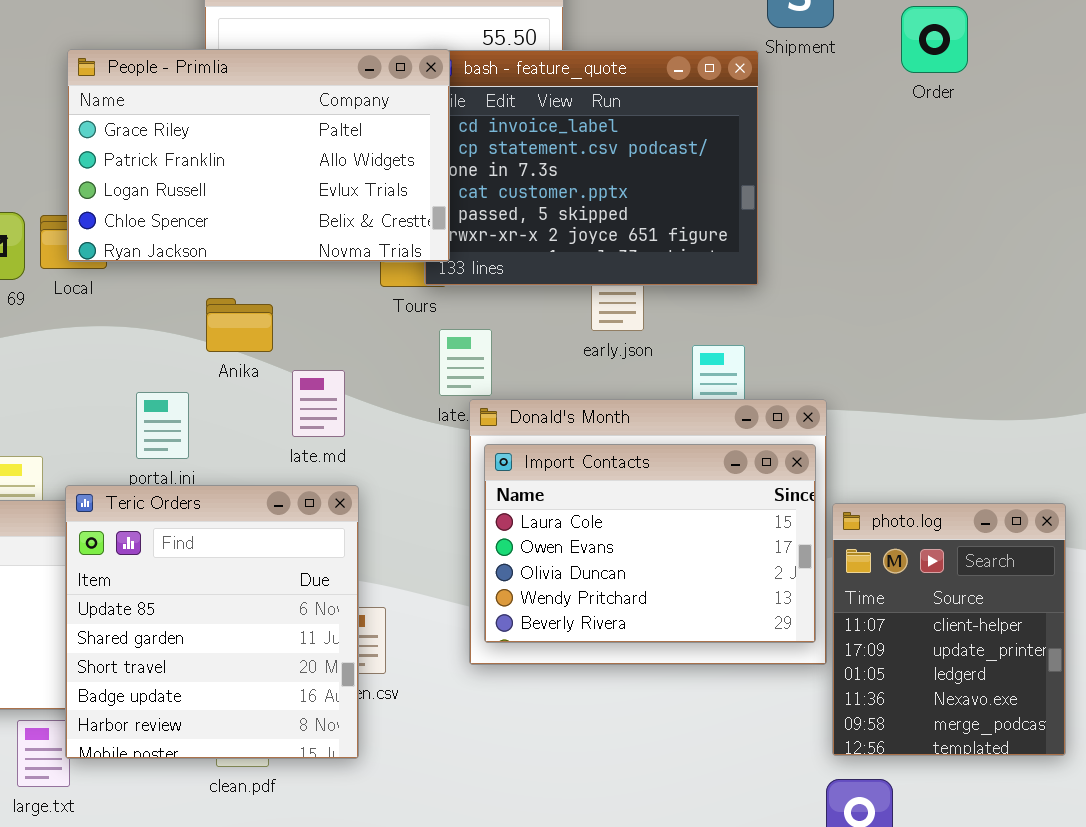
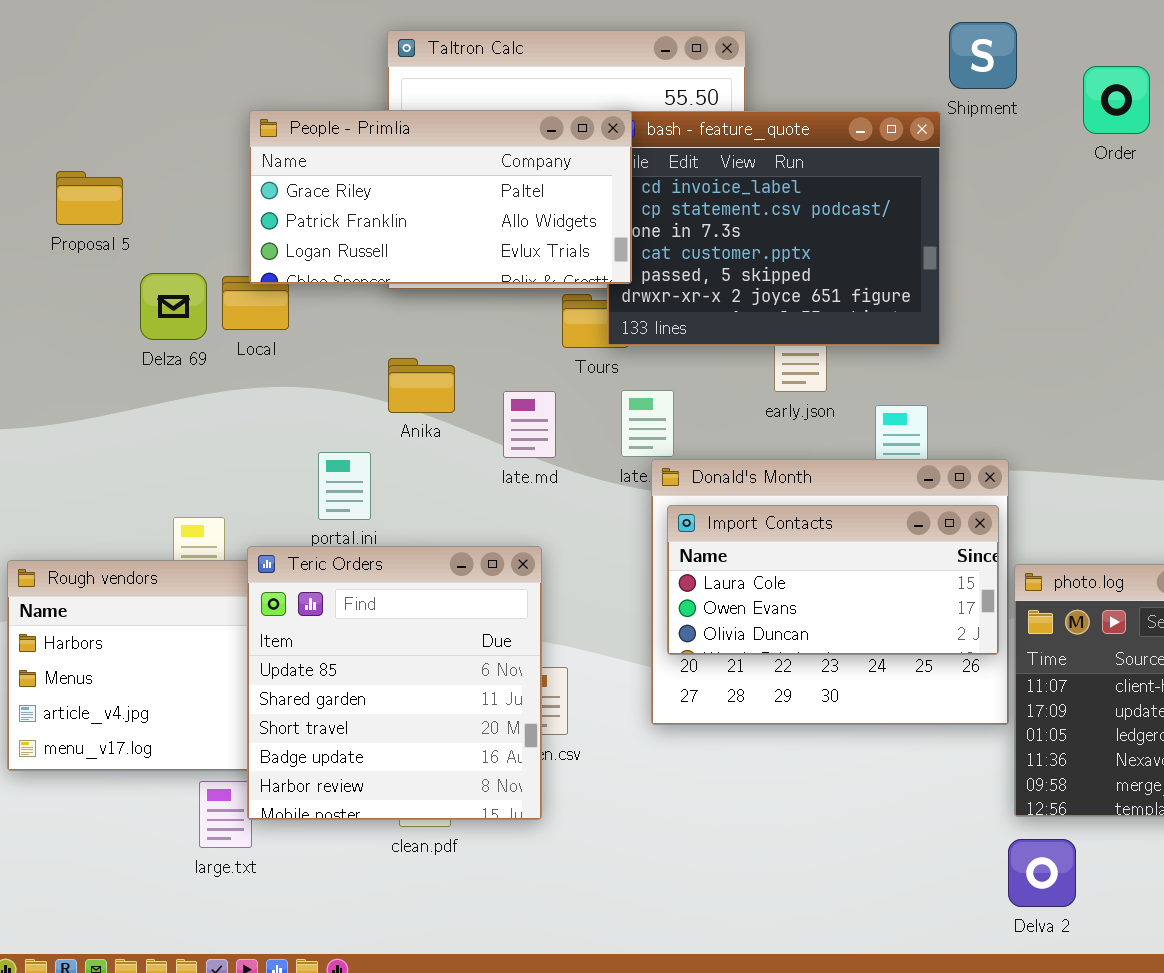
People - Primlia: [67,49,450,262] -> [249,110,632,284], resized
late.md: [292,370,345,437] -> [503,391,556,458], moved
Import Contacts: [484,444,816,643] -> [667,505,999,655], resized

